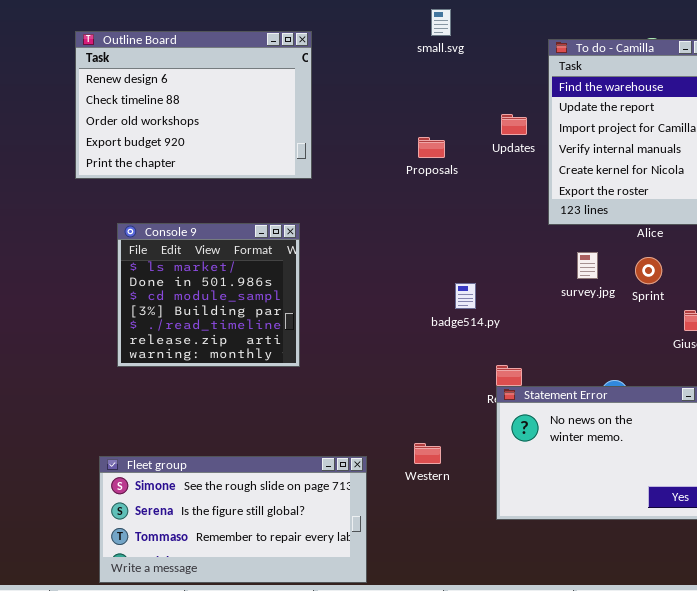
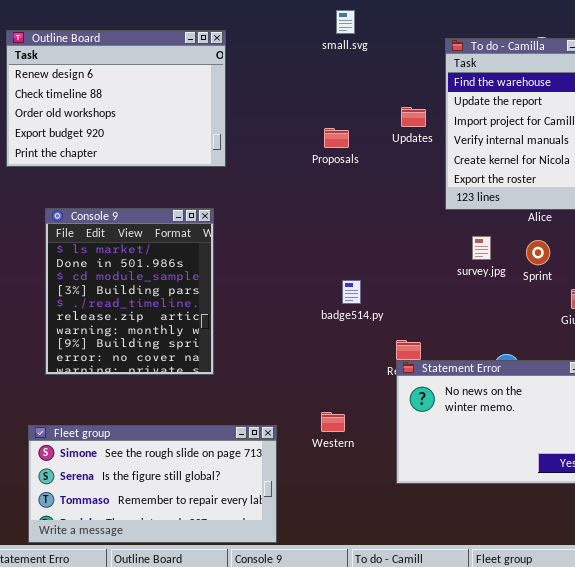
Console 9: [117,223,300,367] -> [45,208,214,375], resized
badge514.py: [455,283,476,309] -> [342,280,361,304], moved

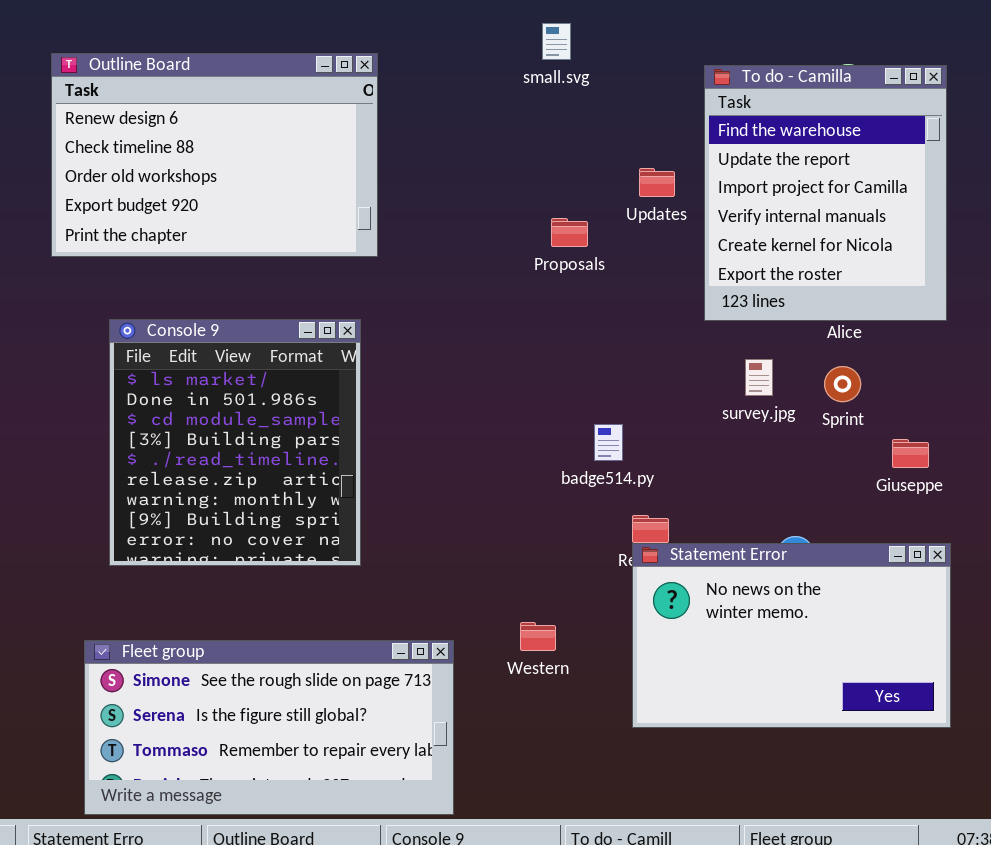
Proposals: [324,128,349,148] -> [551,218,588,247], moved
badge514.py: [342,280,361,304] -> [594,424,623,461], moved

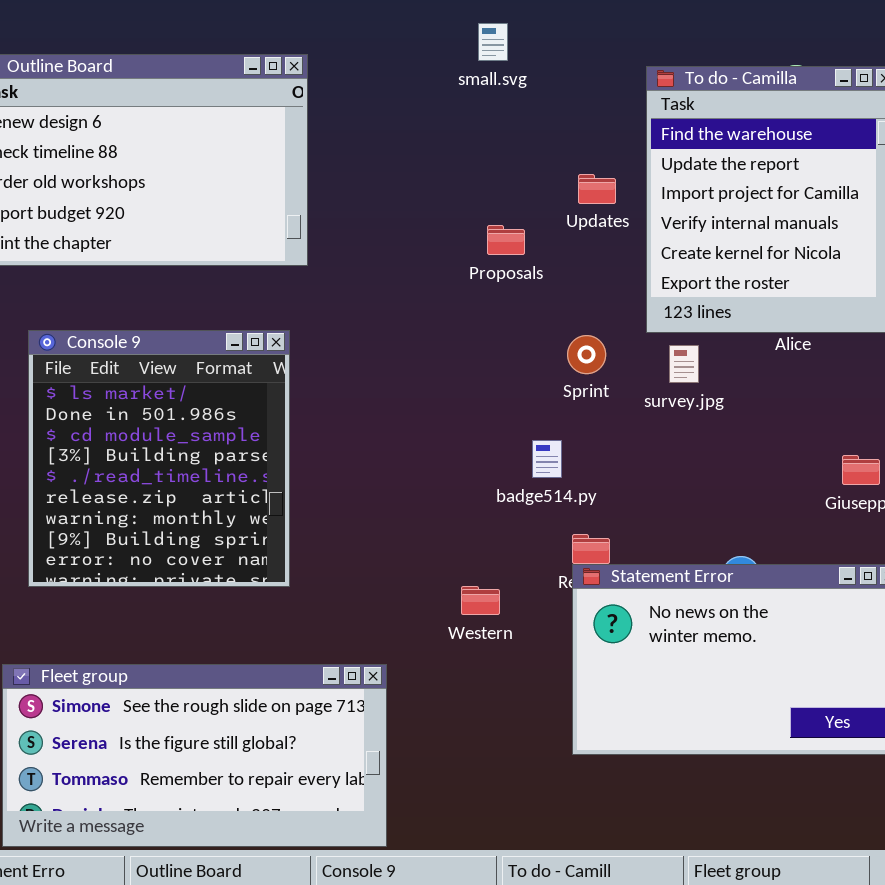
survey.jpg: [745,359,773,396] -> [669,345,699,383], moved
Sprint: [824,366,861,402] -> [567,335,606,374], moved
Western: [520,622,556,651] -> [461,586,500,615], moved

